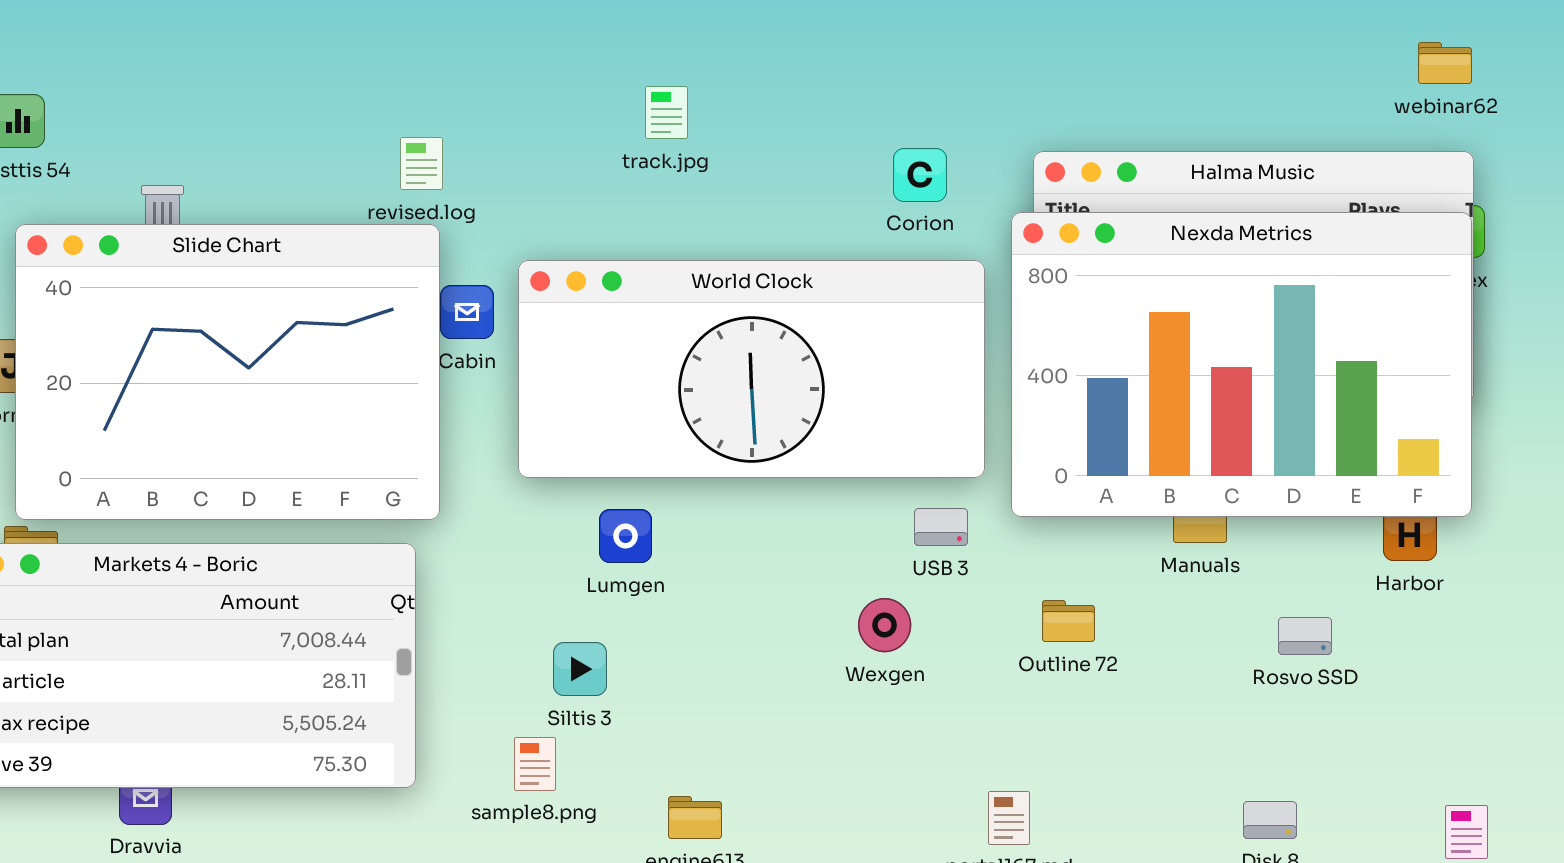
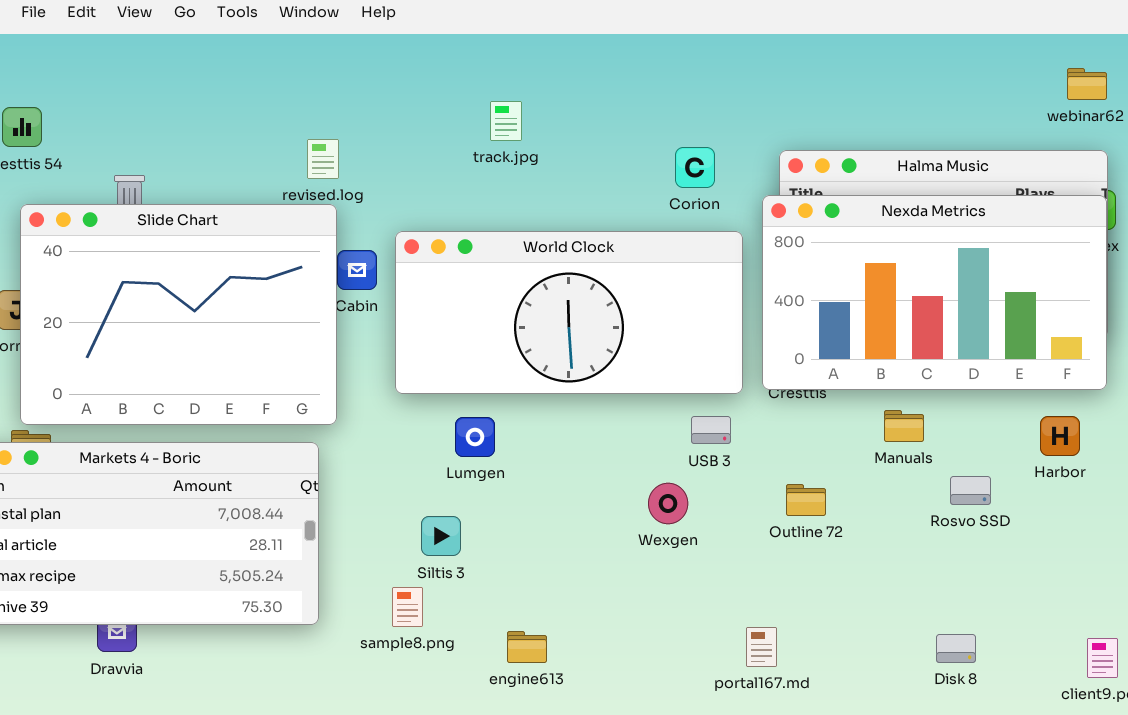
Nexda Metrics: [1011,212,1472,517] -> [762,195,1107,390], resized
Rosvo SSD: [1278,617,1332,655] -> [950,476,991,505], moved

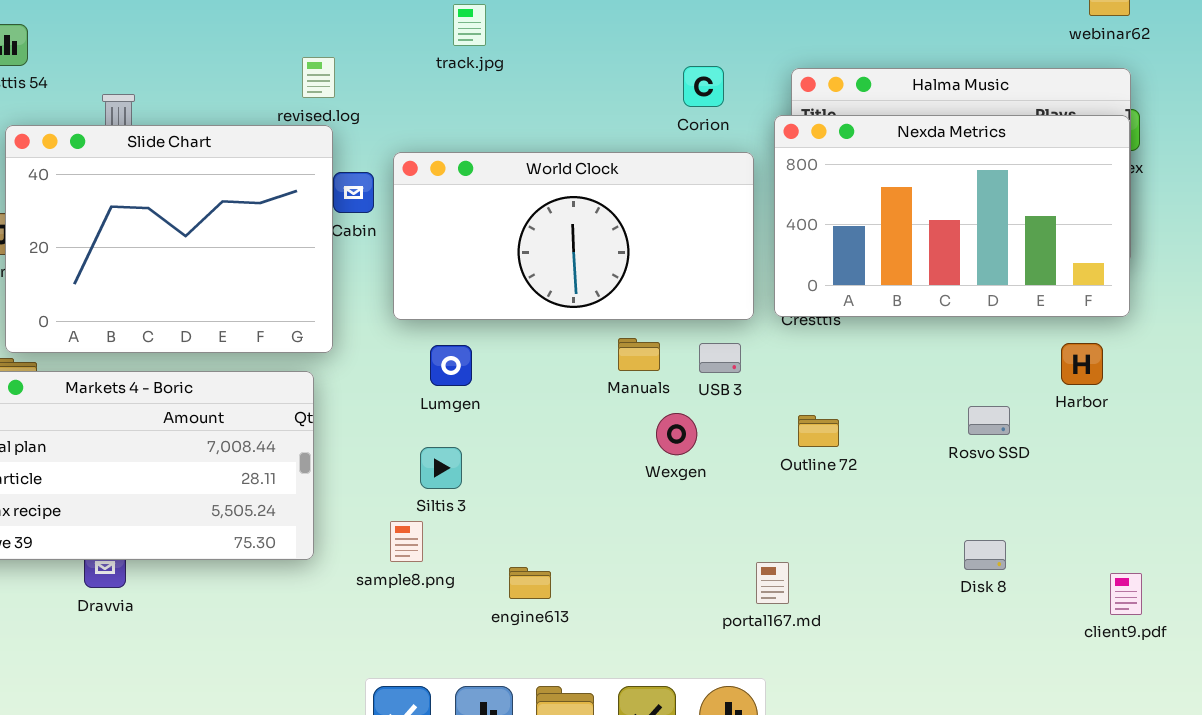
track.jpg: [490,101,522,141] -> [453,4,486,46], moved
Manuals: [884,410,924,442] -> [618,338,660,371], moved
Lumgen: [455,417,495,457] -> [430,345,472,386], moved
Disk 8: [936,634,976,663] -> [964,540,1006,570], moved

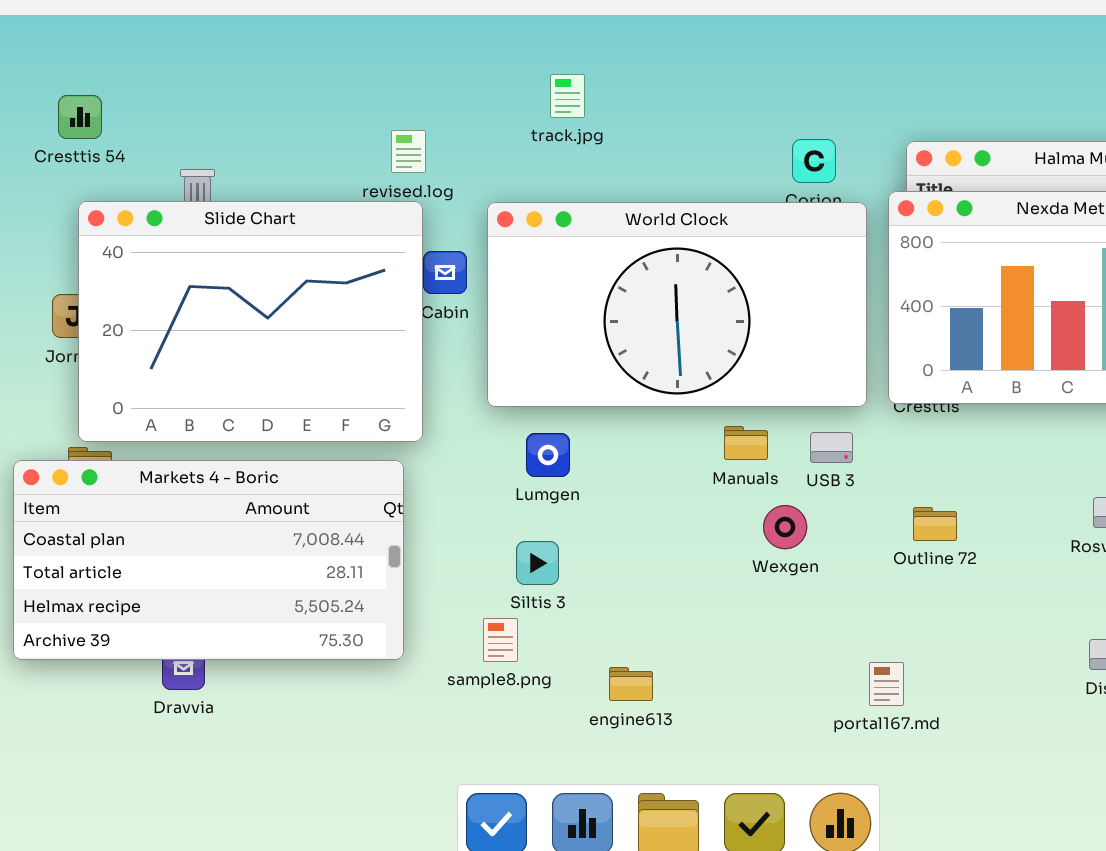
World Clock: [393,152,754,320] -> [487,202,867,407], resized

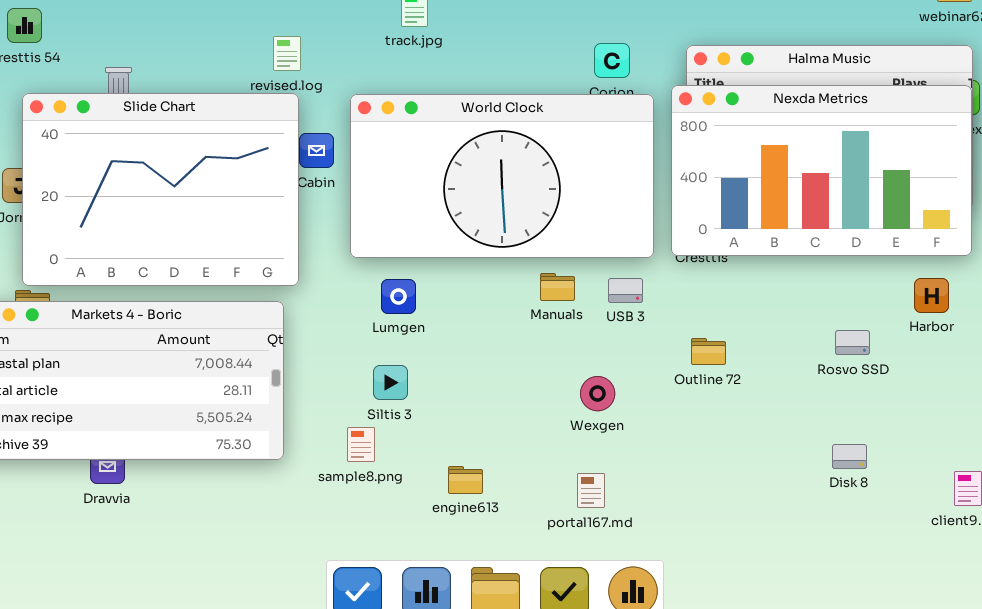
Wexgen: [763,505,807,549] -> [580,376,615,411], moved
portal167.md: [869,662,904,706] -> [577,473,605,508], moved

